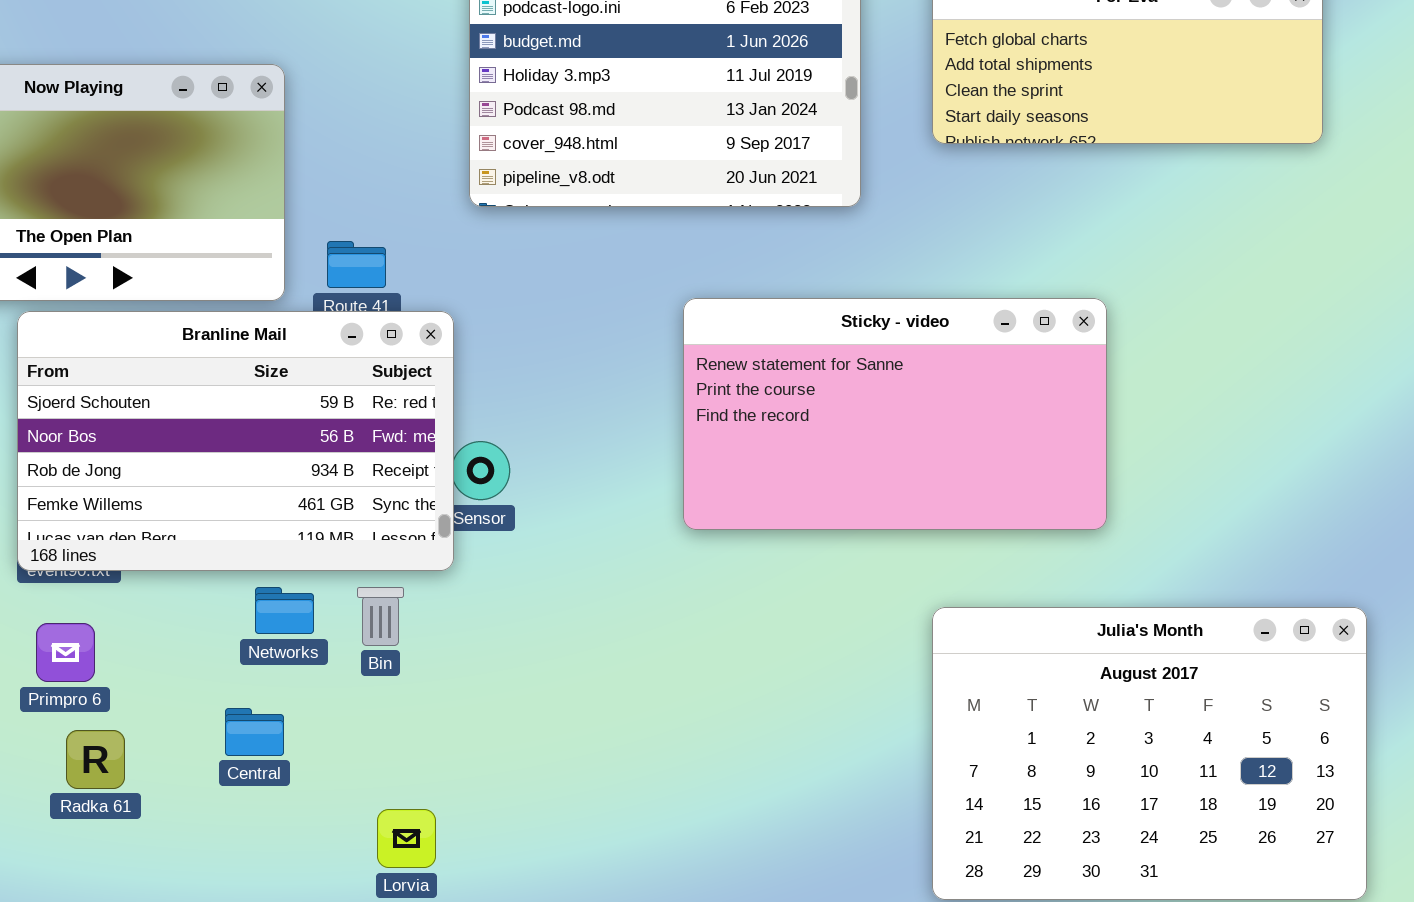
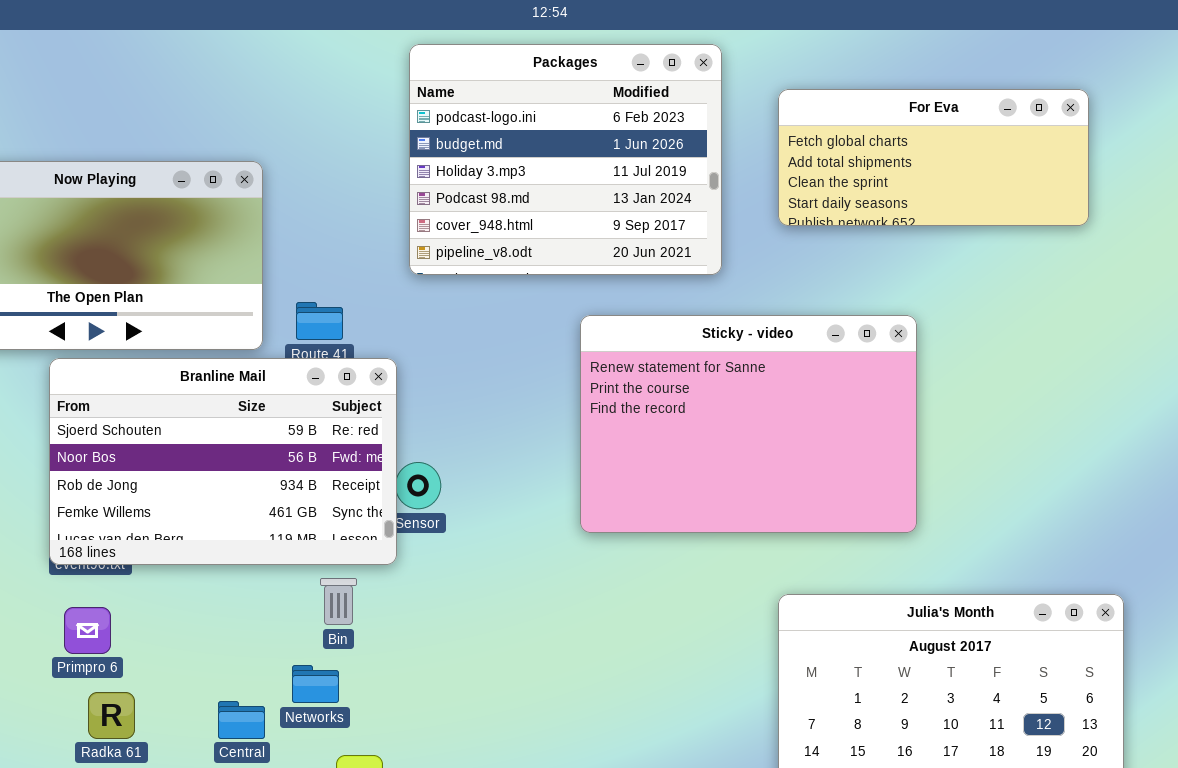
Sticky - video: [683,298,1107,530] -> [580,315,917,533], resized
Networks: [255,587,314,634] -> [292,665,339,703], moved
Central: [225,708,284,756] -> [218,701,265,739], moved

